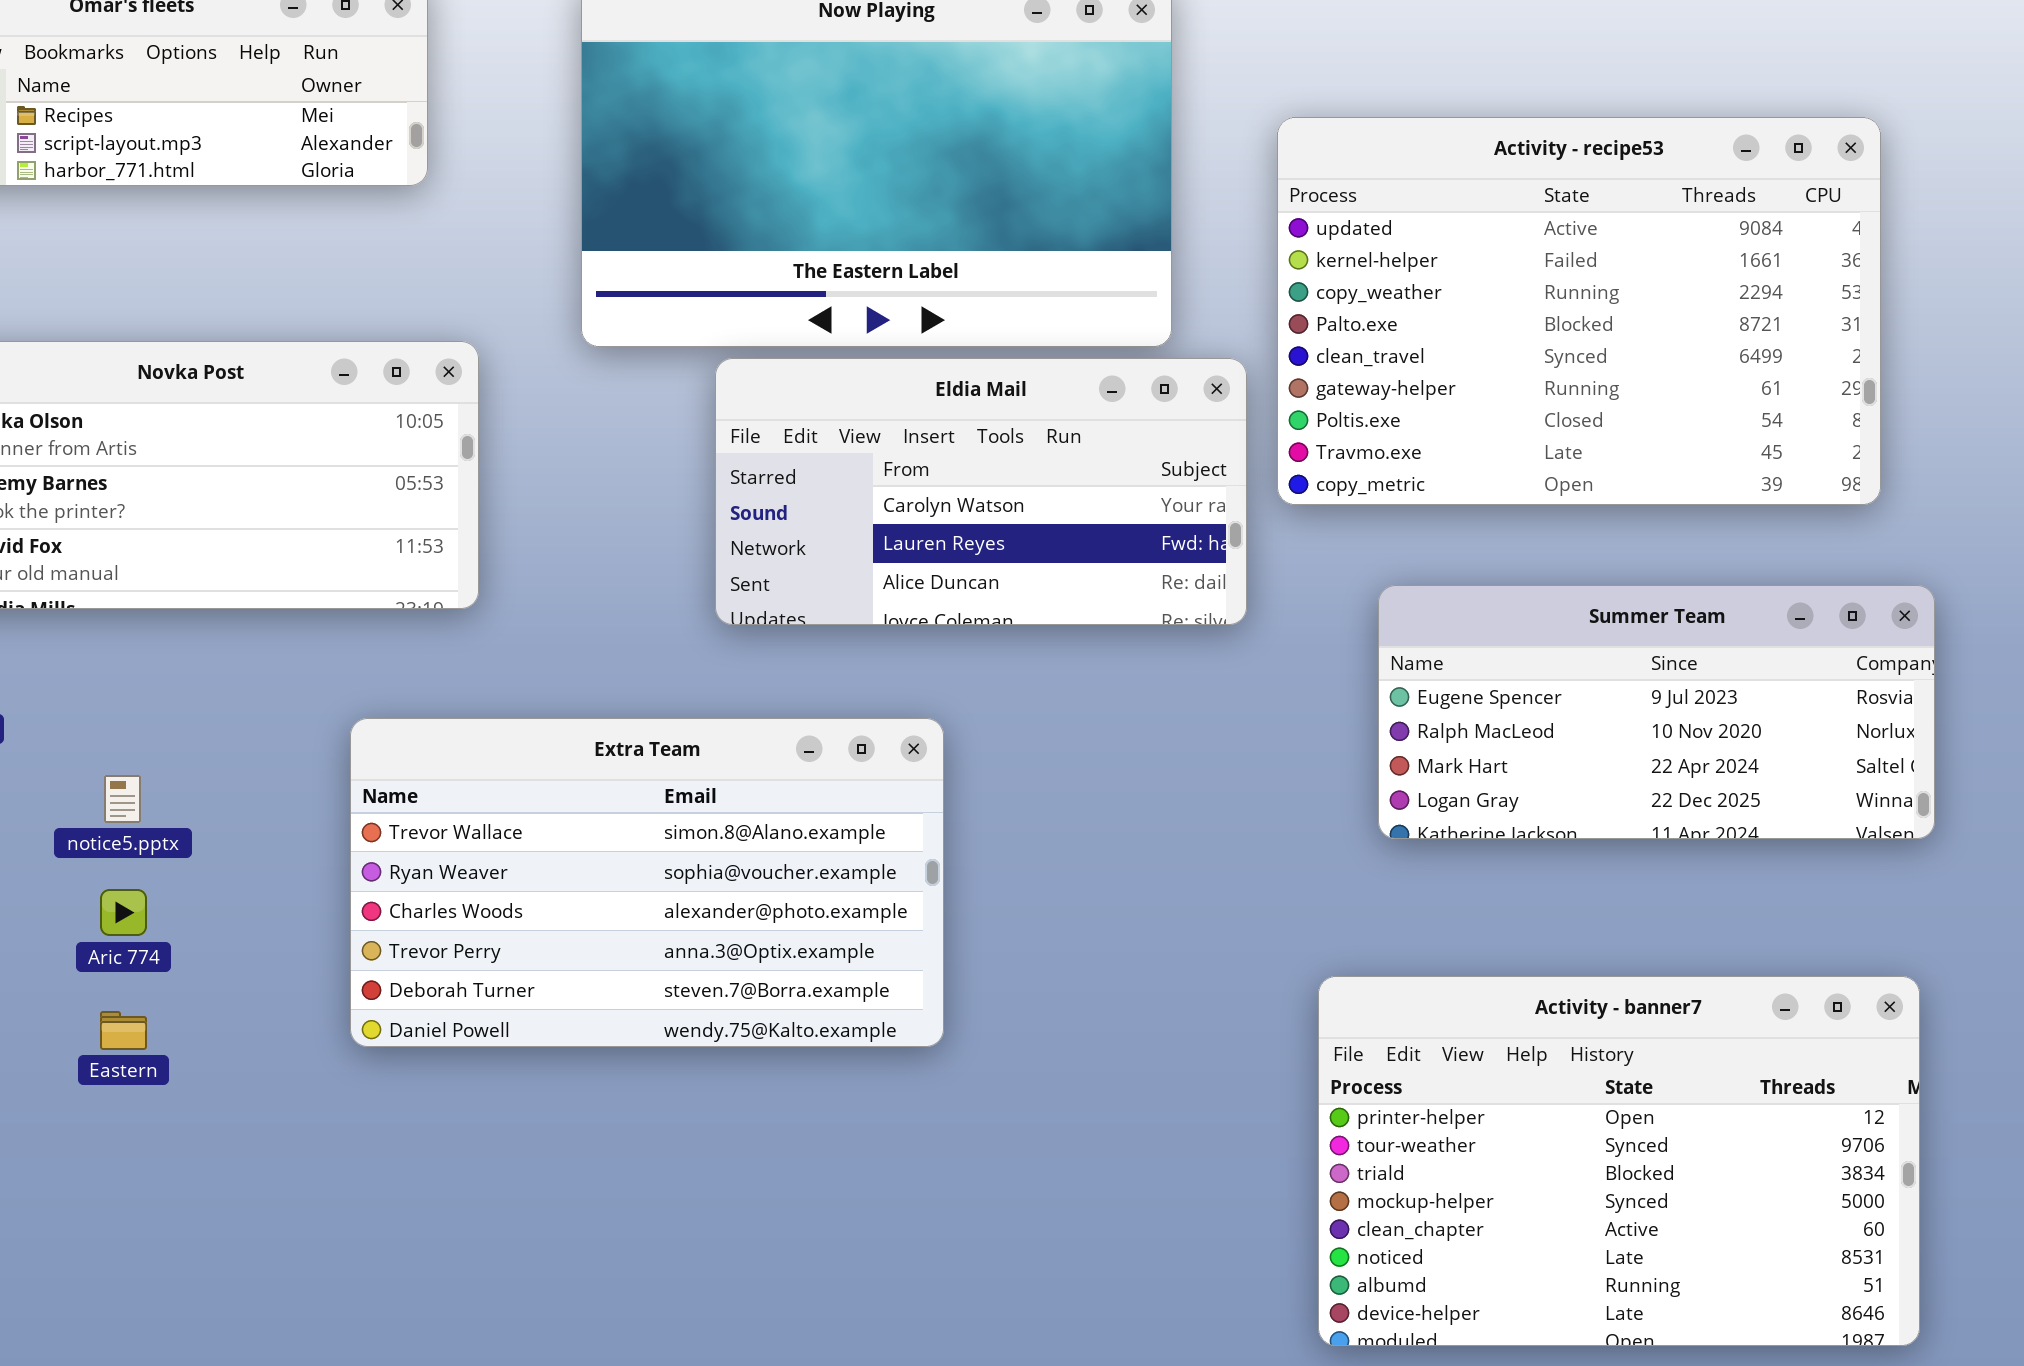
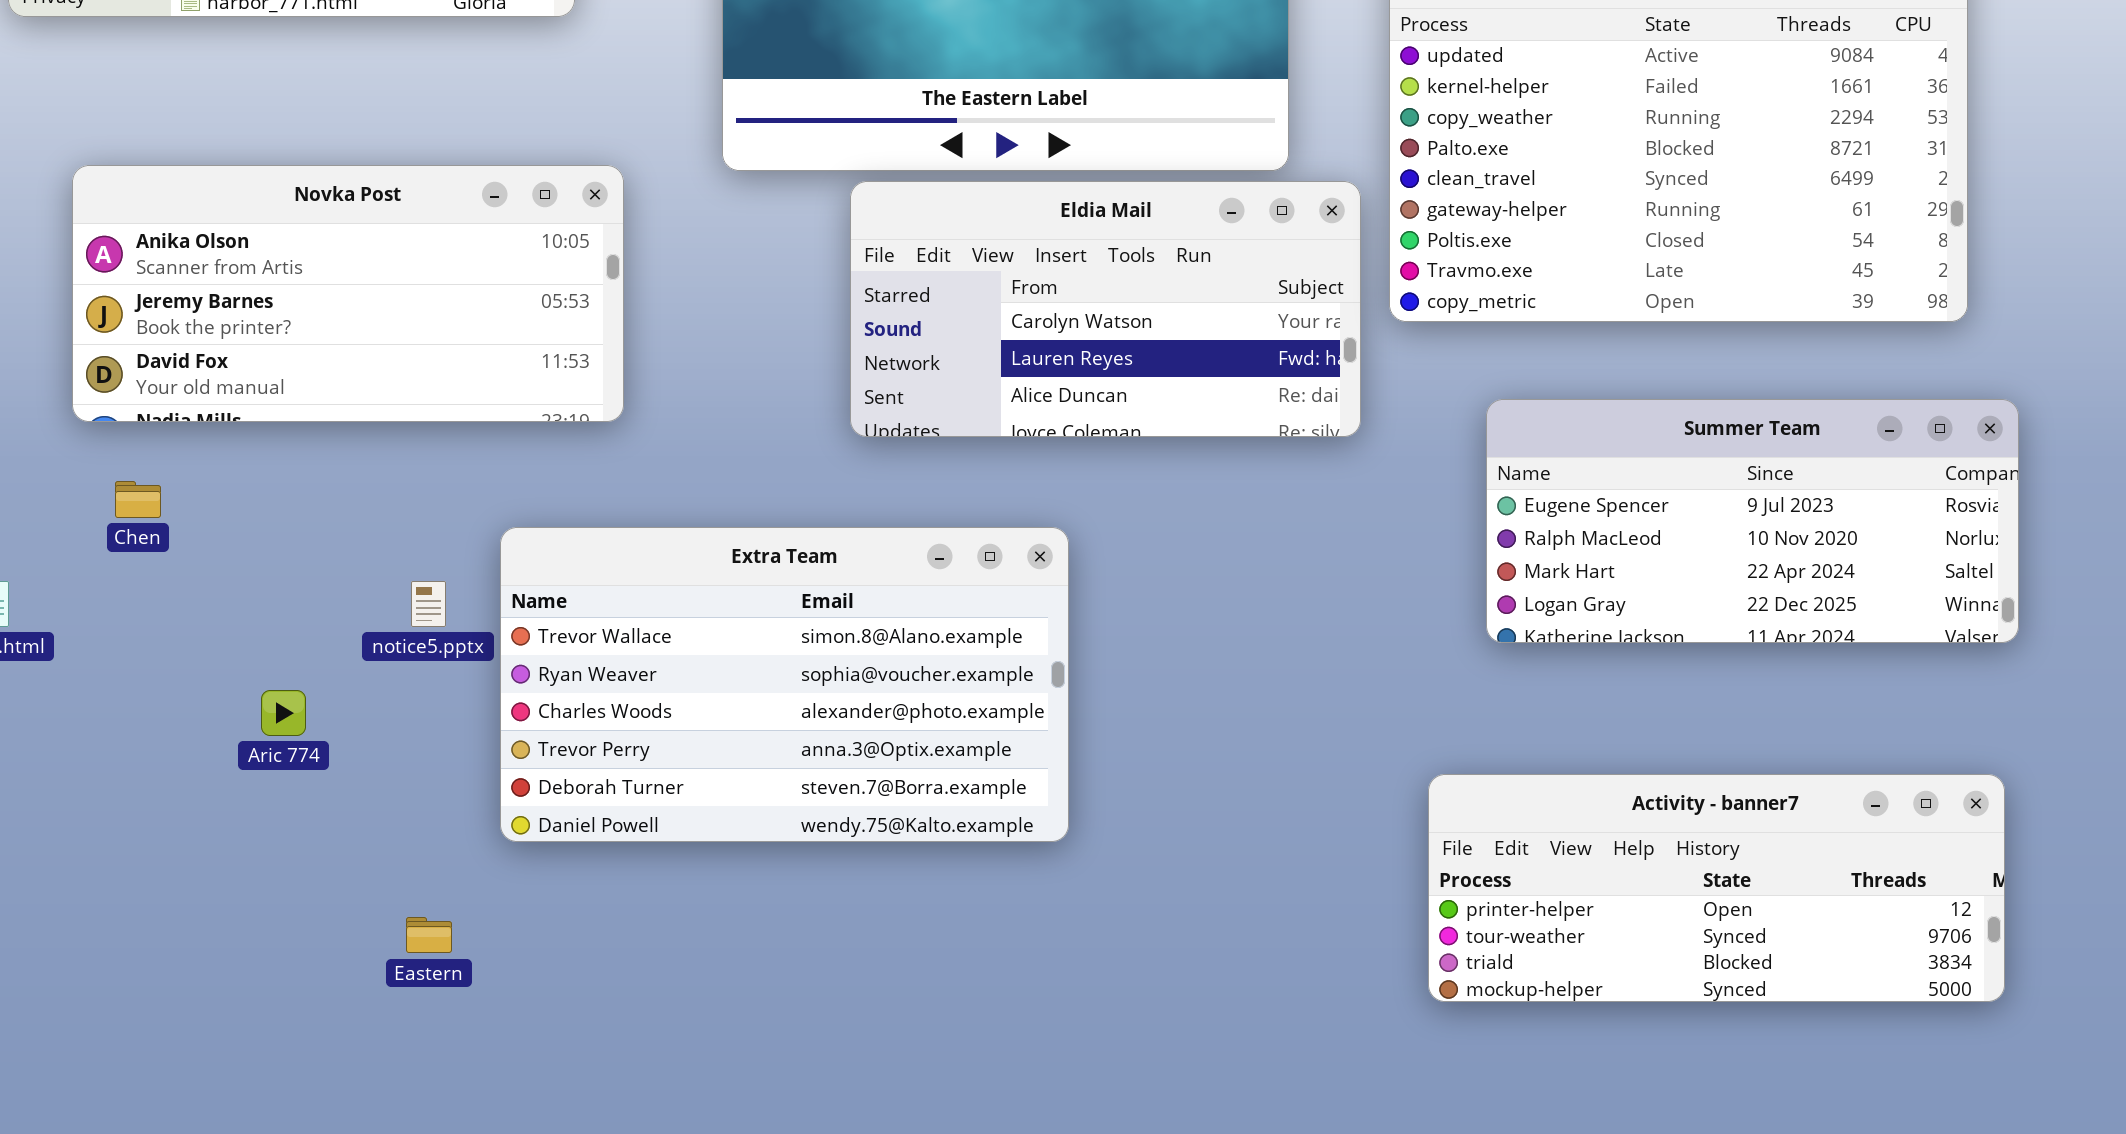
notice5.pptx: [104,775,141,823] -> [411,581,446,627], moved
Activity - banner7: [1318,976,1920,1346] -> [1428,774,2005,1002], resized
Eastern: [100,1011,147,1050] -> [406,917,452,953], moved

